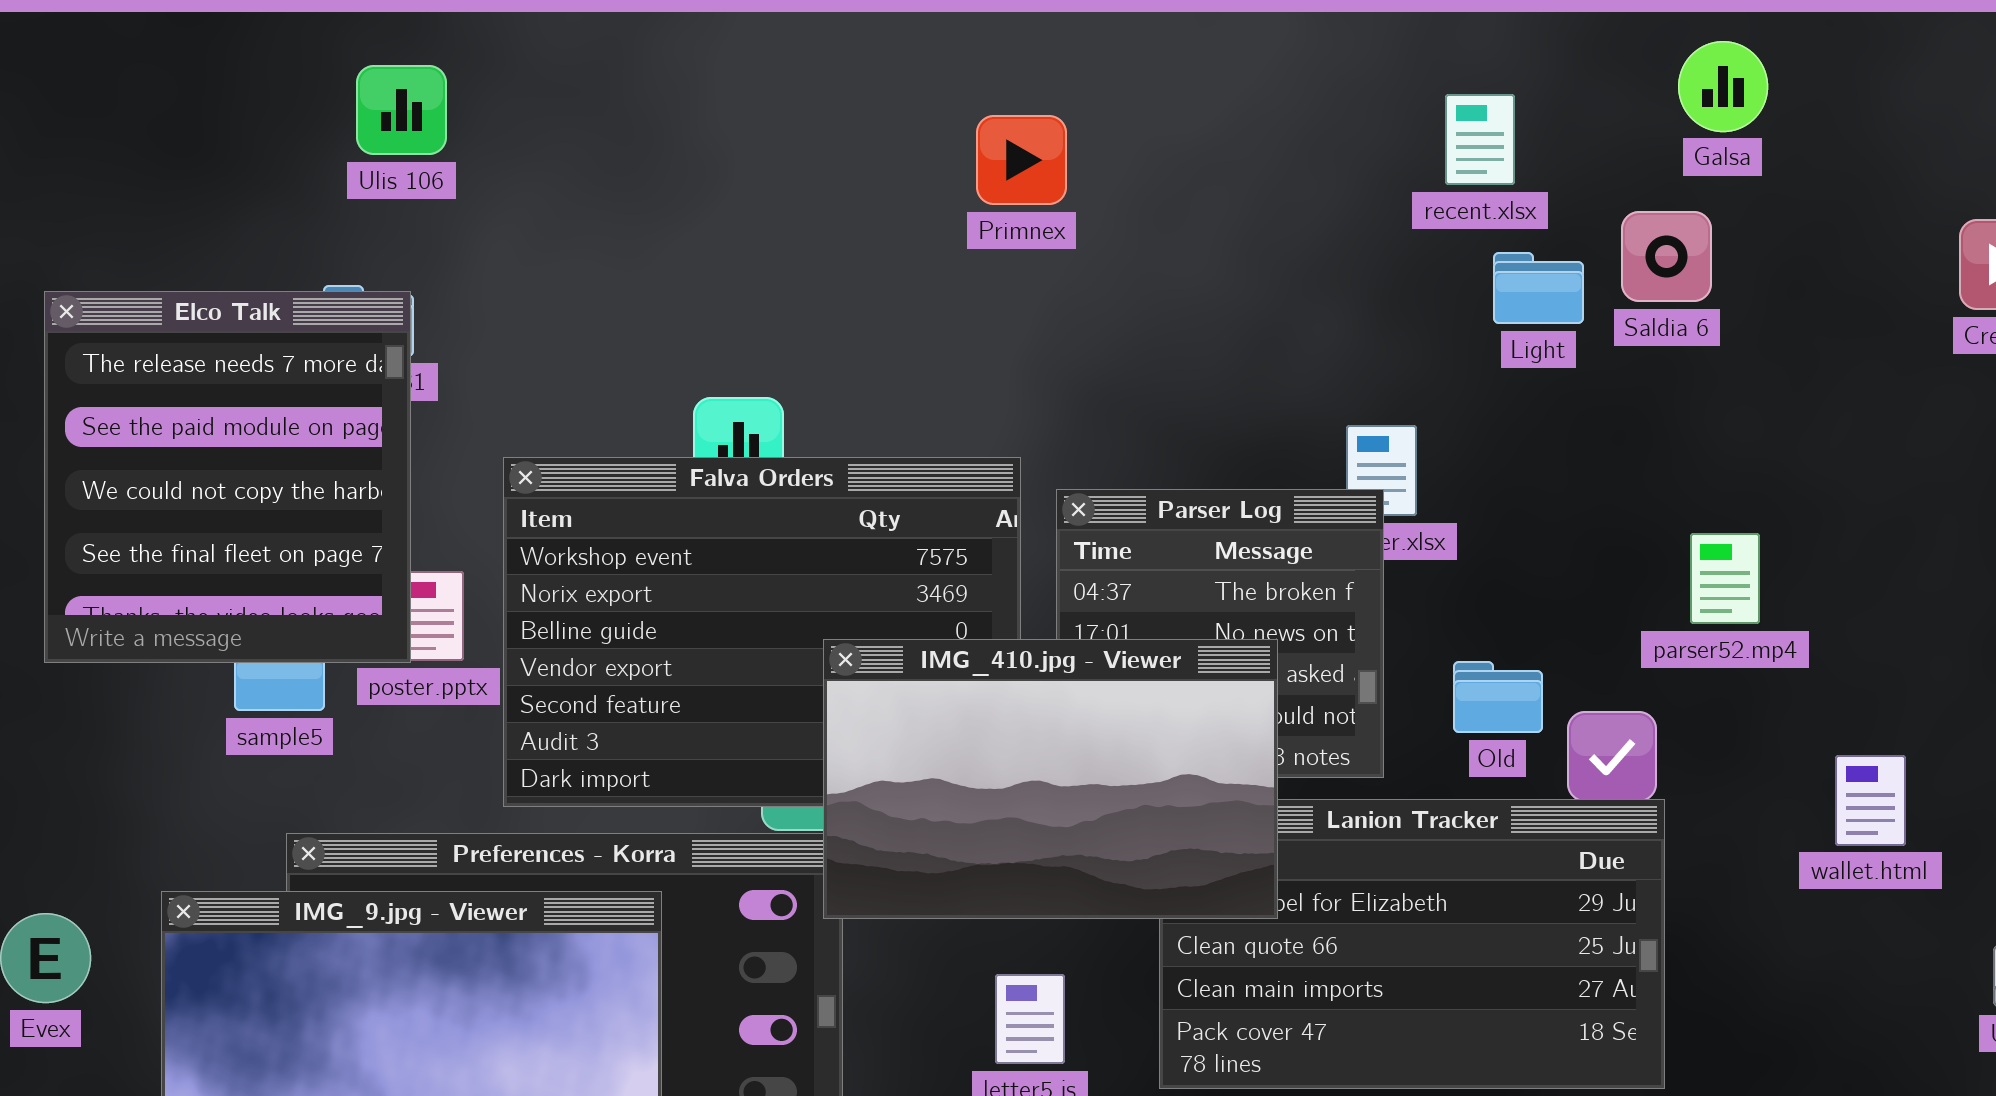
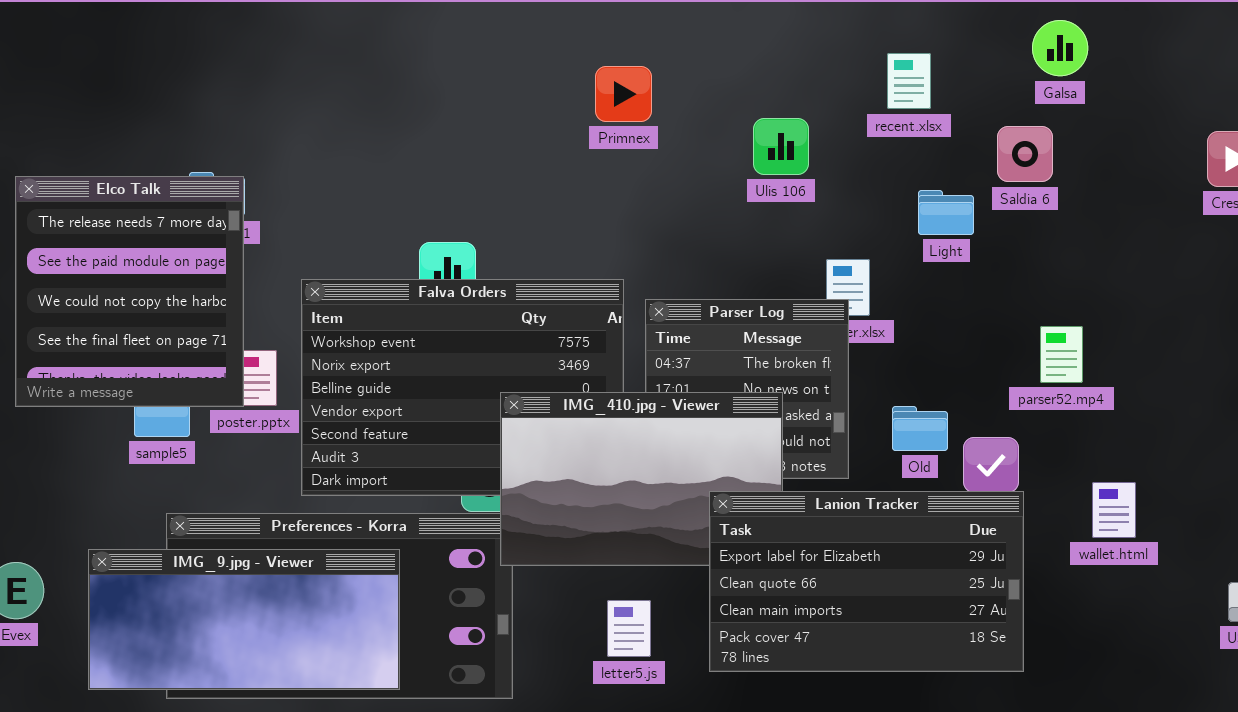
Ulis 106: [356,65,447,155] -> [753,118,809,175], moved
Light: [1493,252,1584,324] -> [918,190,974,235], moved
wallet.html: [1835,755,1906,846] -> [1092,482,1136,538], moved
Lanion Tracker: [1159,799,1665,1089] -> [709,491,1024,672], raised

